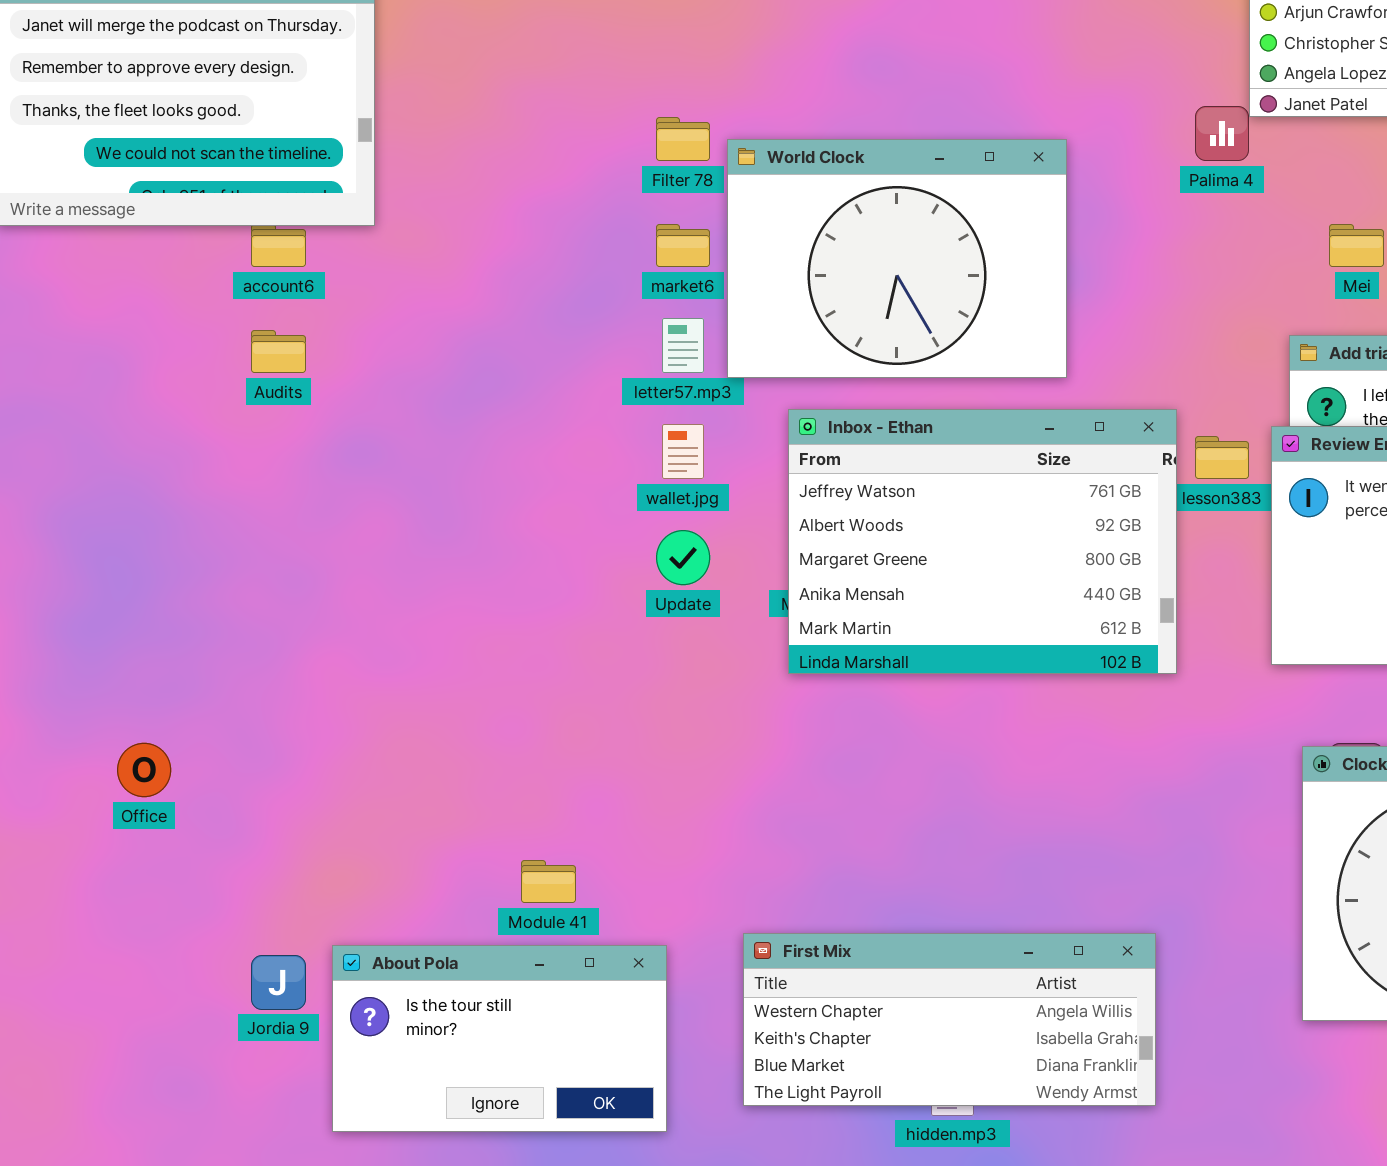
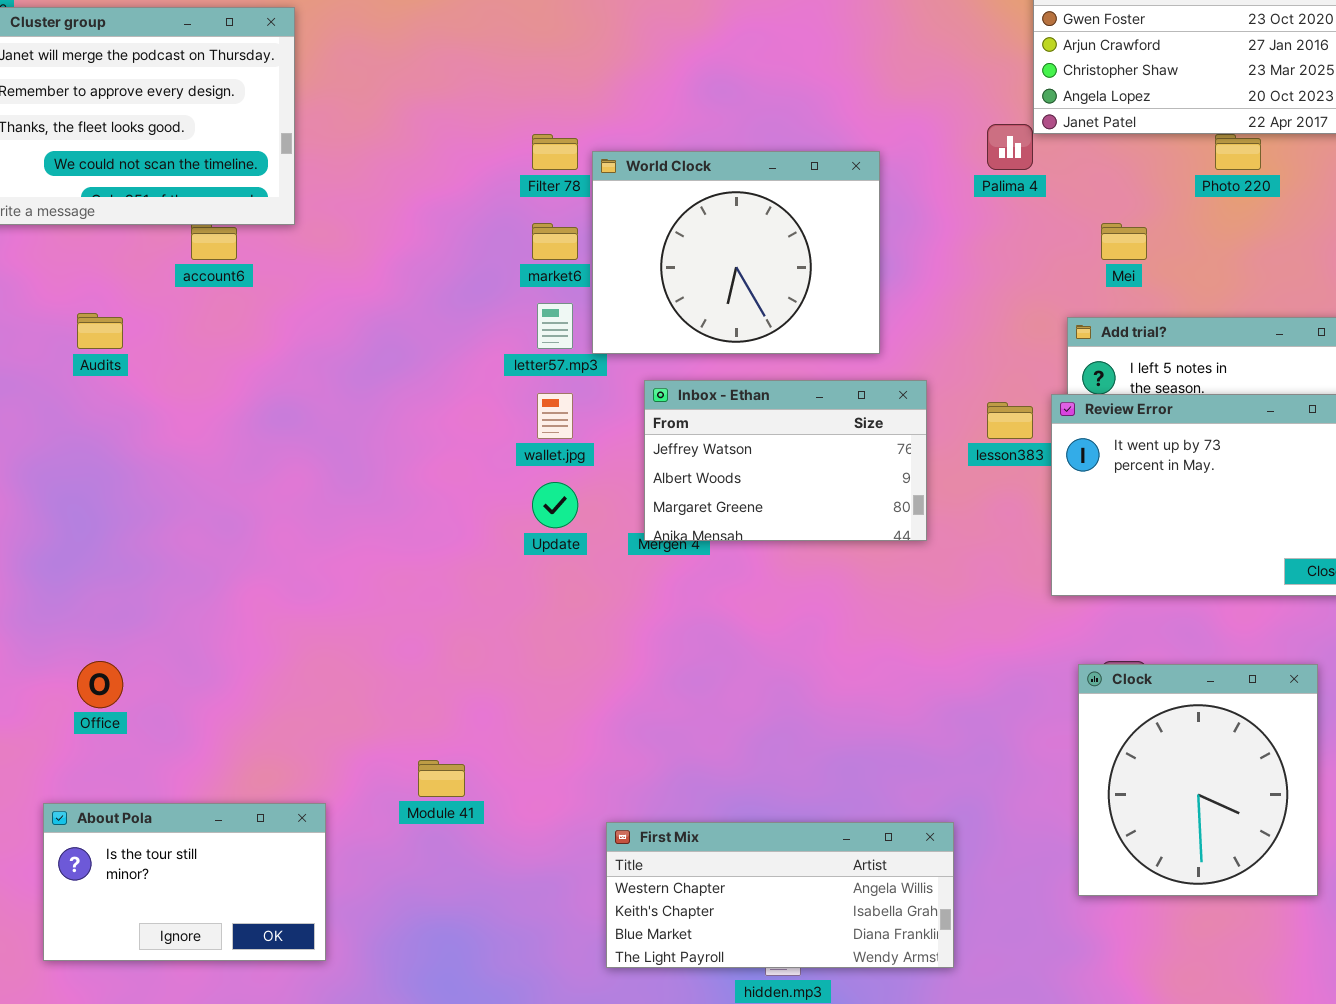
Audits: [251,330,306,373] -> [77,313,123,349], moved
Inbox - Ethan: [788,409,1177,674] -> [644,380,927,541], resized
About Pola: [332,945,667,1132] -> [43,803,326,961], moved

